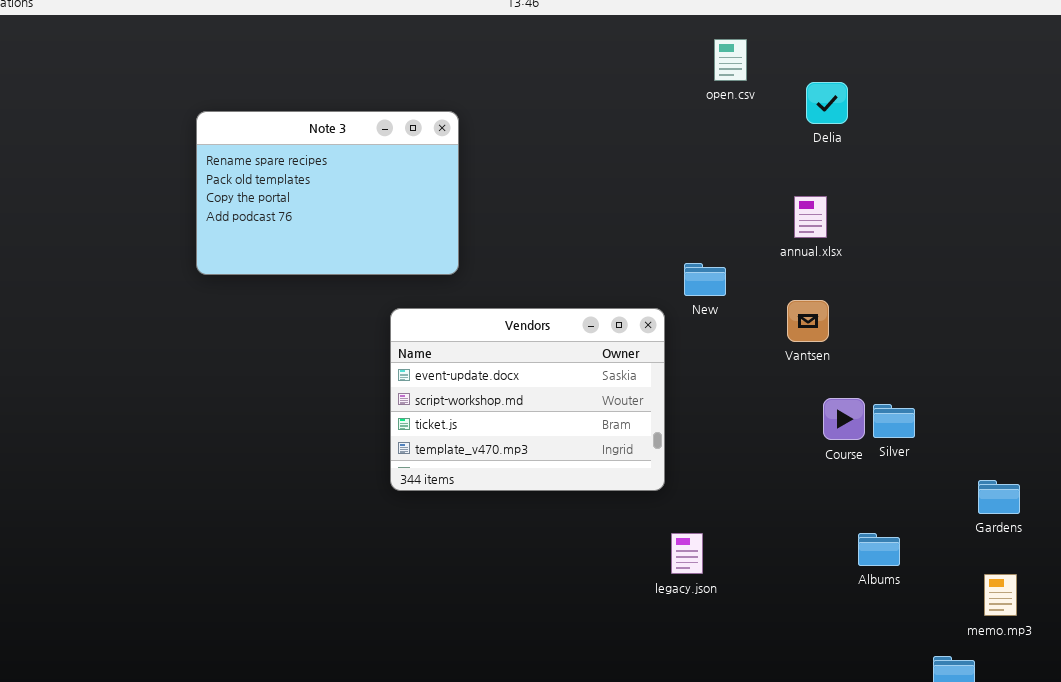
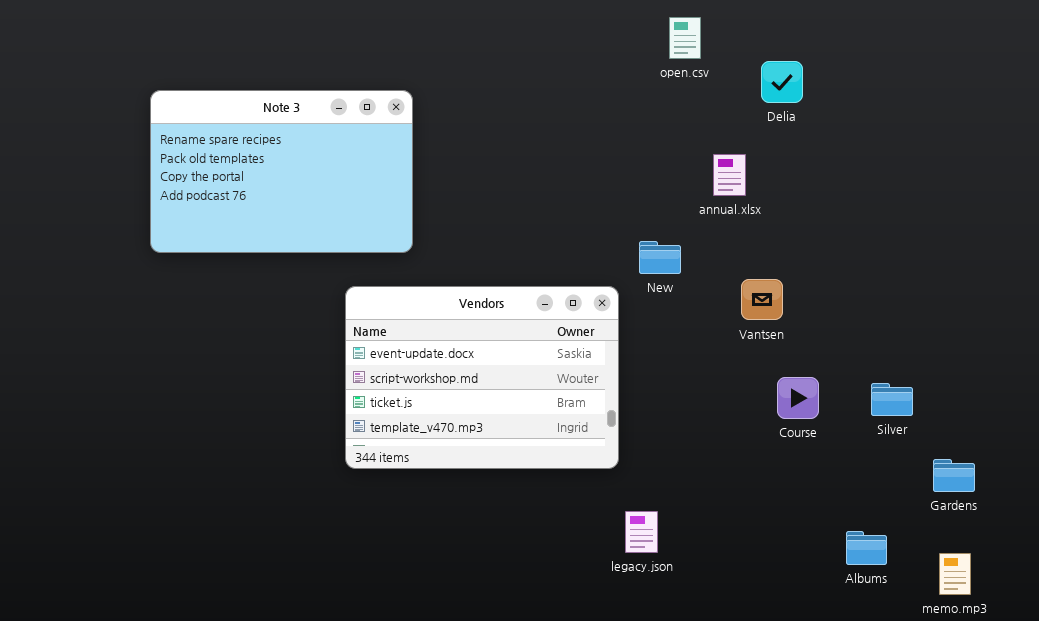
annual.xlsx: [794,196,827,238] -> [713,154,746,196], moved
Silver: [873,404,915,438] -> [871,383,913,416], moved
Albums: [858,533,900,566] -> [846,531,887,565], moved

